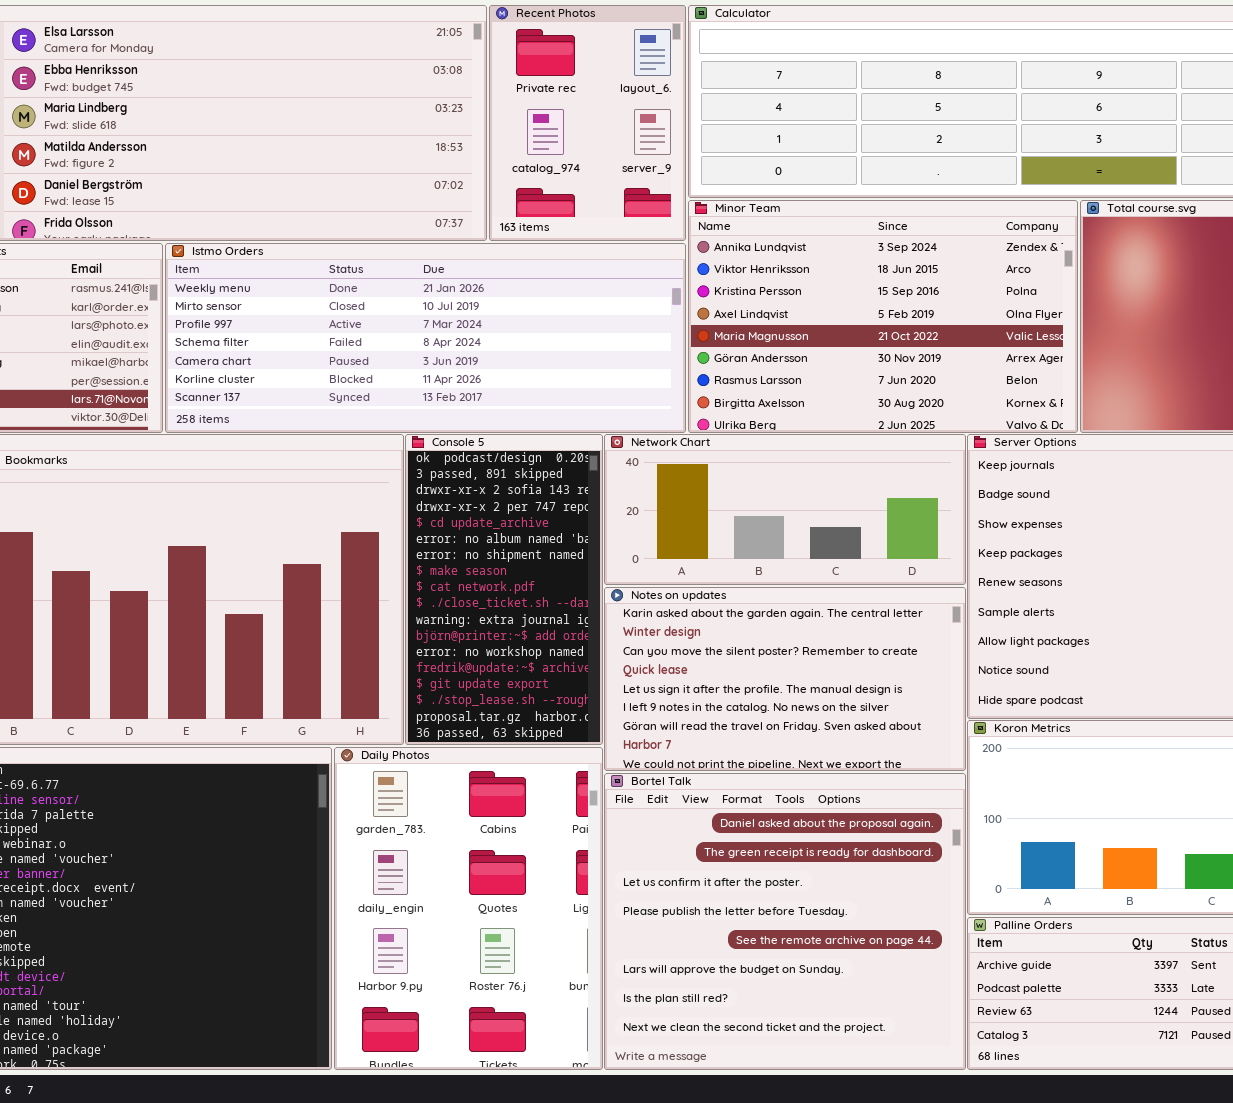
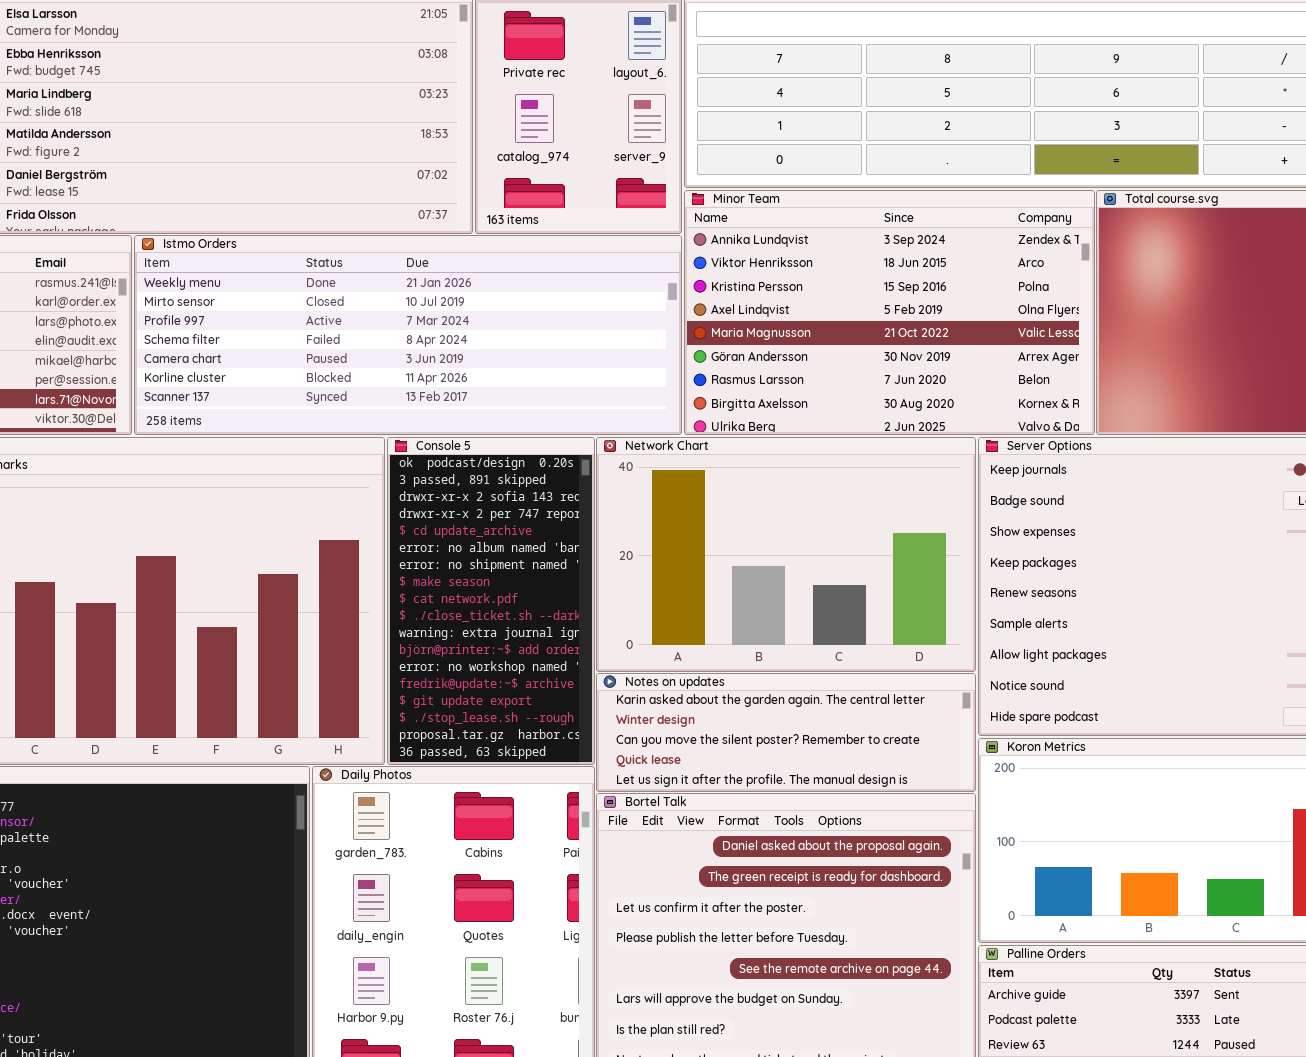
Network Chart: [604,434,966,585] -> [596,437,976,672], resized
Notes on updates: [604,587,966,771] -> [596,673,976,792], resized

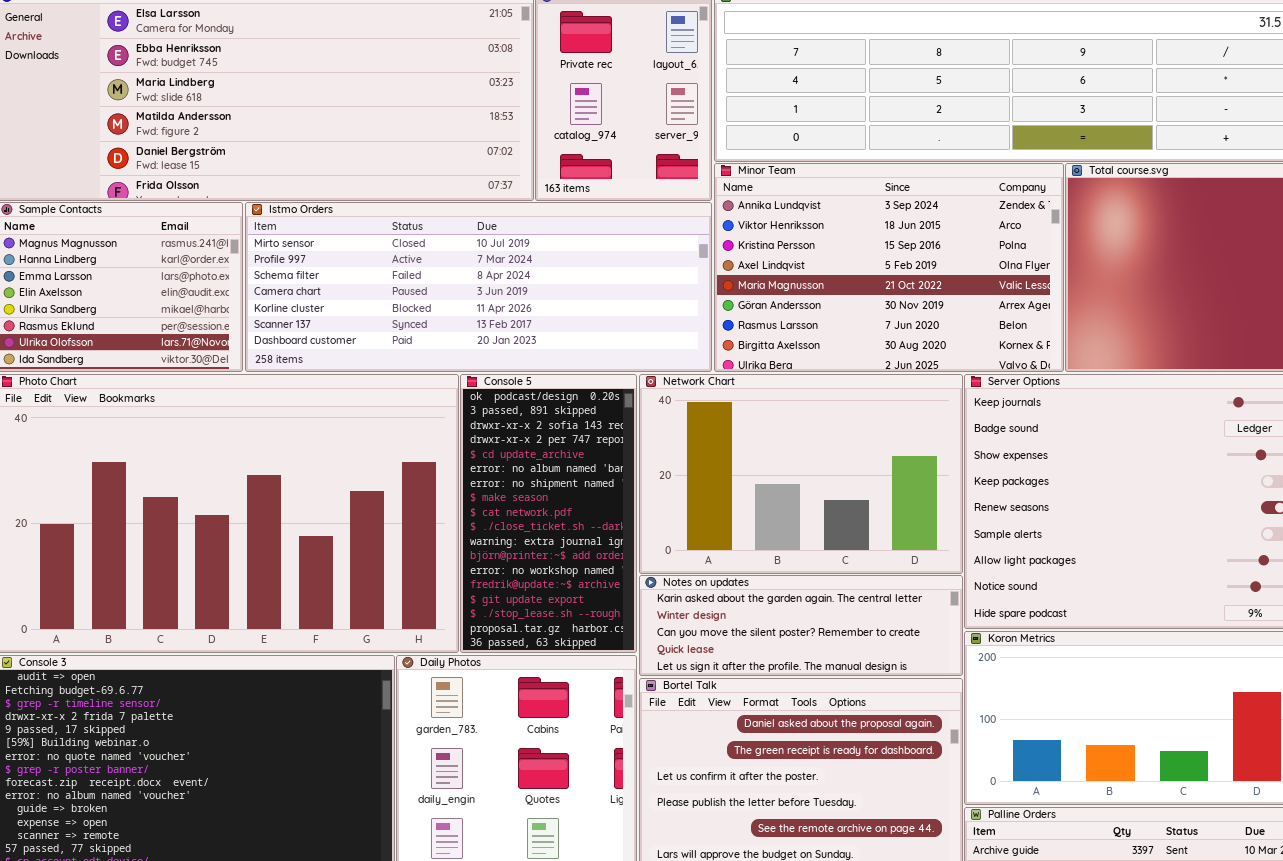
Istmo Orders: [134,235,682,435] -> [245,202,712,372], scrolled down 1 row

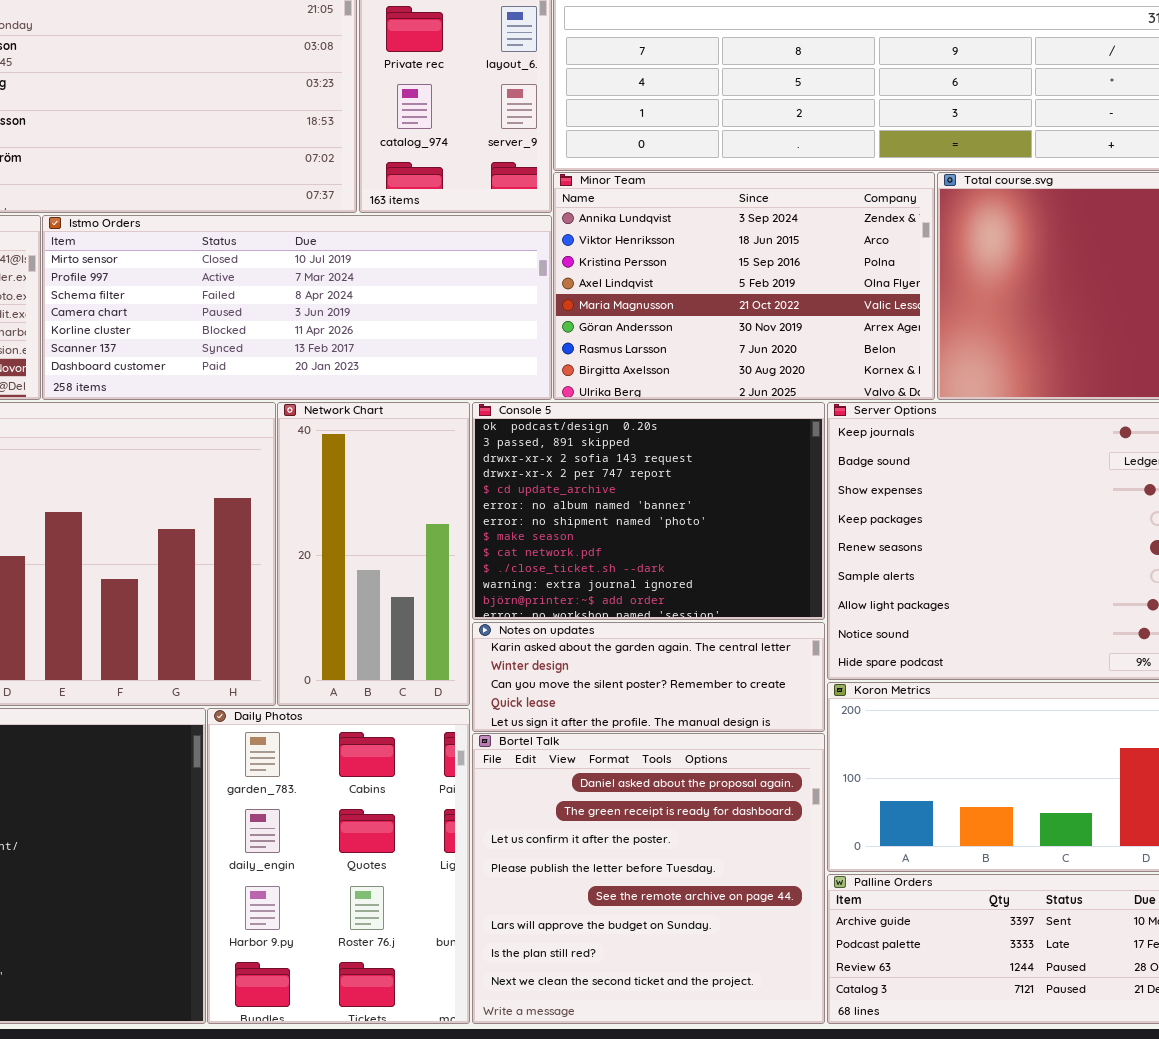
Console 5: [460,374,637,653] -> [472,402,825,620], moved, resized
Network Chart: [639,374,963,574] -> [277,402,470,706], moved, resized

